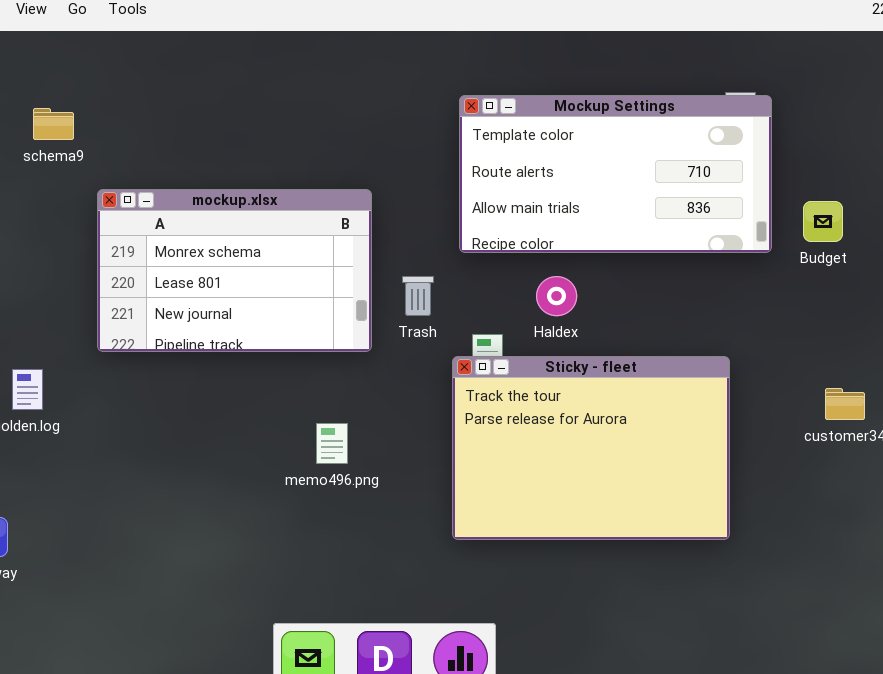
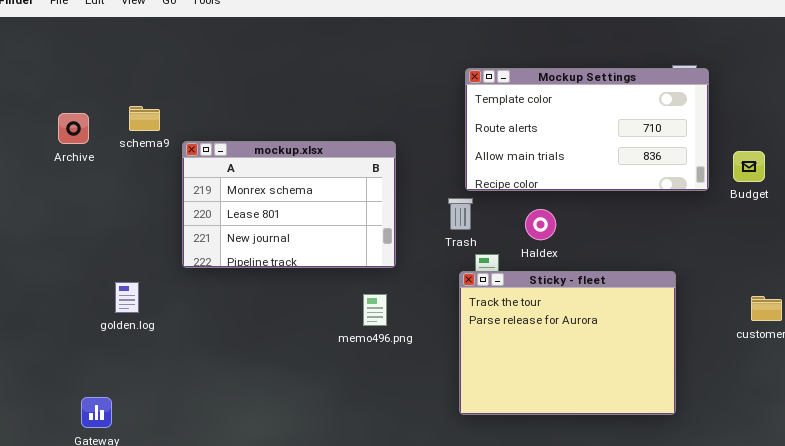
schema9: [33,108,74,140] -> [129,106,160,131], moved
Trash: [402,276,434,316] -> [448,198,473,230], moved
memo496.png: [316,423,348,464] -> [363,294,387,326], moved

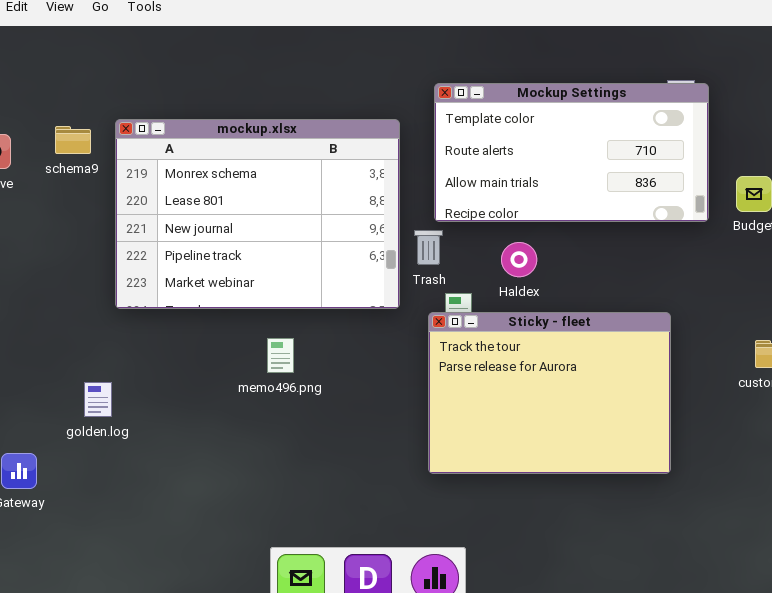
mockup.xlsx: [182,141,396,268] -> [115,119,400,309], resized
golden.log: [115,282,139,313] -> [84,382,112,417], moved
memo496.png: [363,294,387,326] -> [267,338,294,373], moved

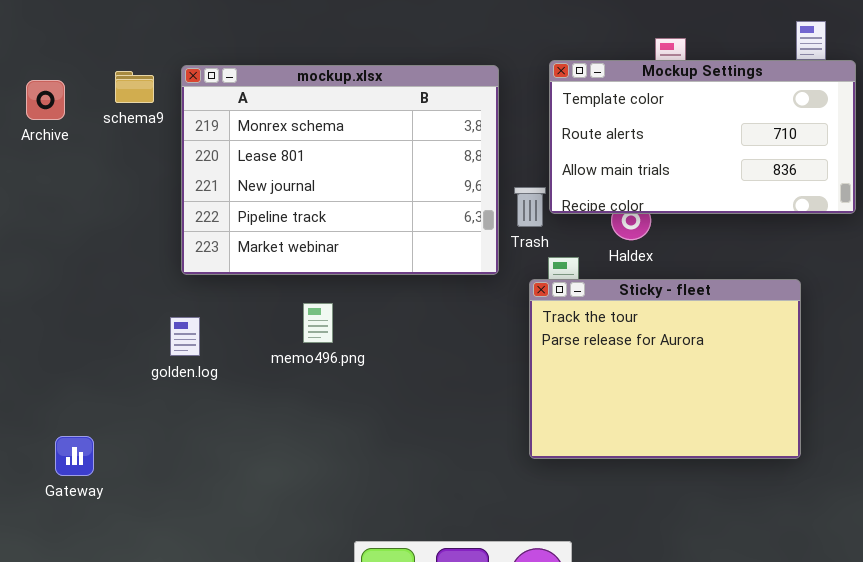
Mockup Settings: [434,83,709,222] -> [549,60,856,214], moved
memo496.png: [267,338,294,373] -> [303,303,333,343], moved
golden.log: [84,382,112,417] -> [170,317,200,356], moved

